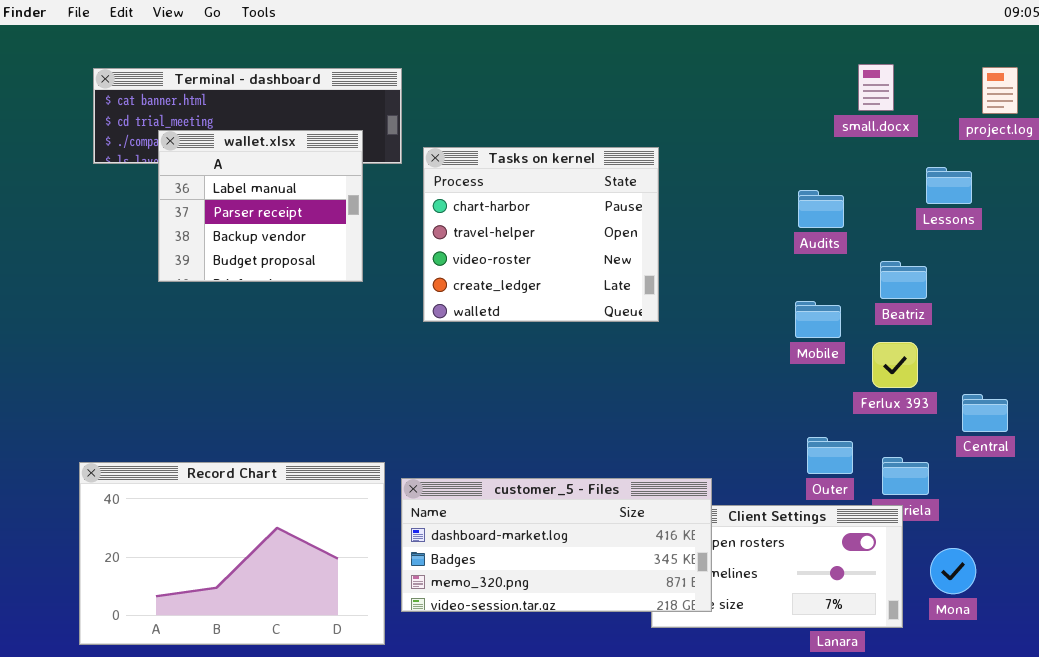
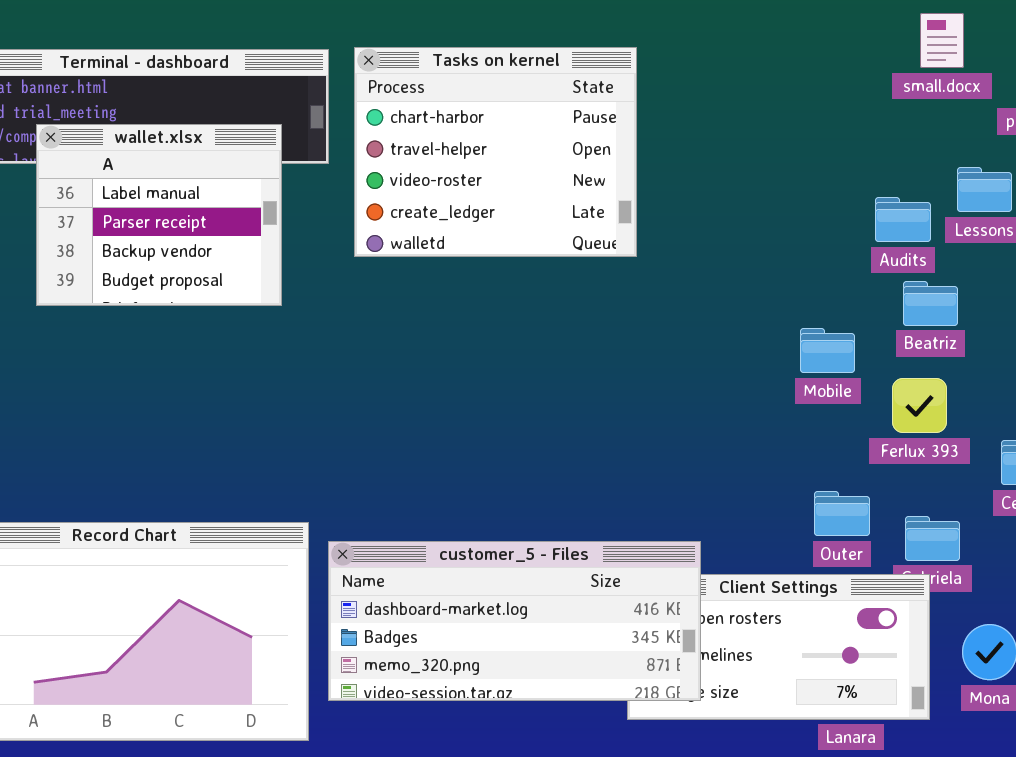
small.docx: [858,64,894,111] -> [920,13,964,68], moved
Tasks on kernel: [423,147,659,322] -> [354,47,637,257], moved
Audits: [798,190,844,228] -> [875,197,931,242], moved

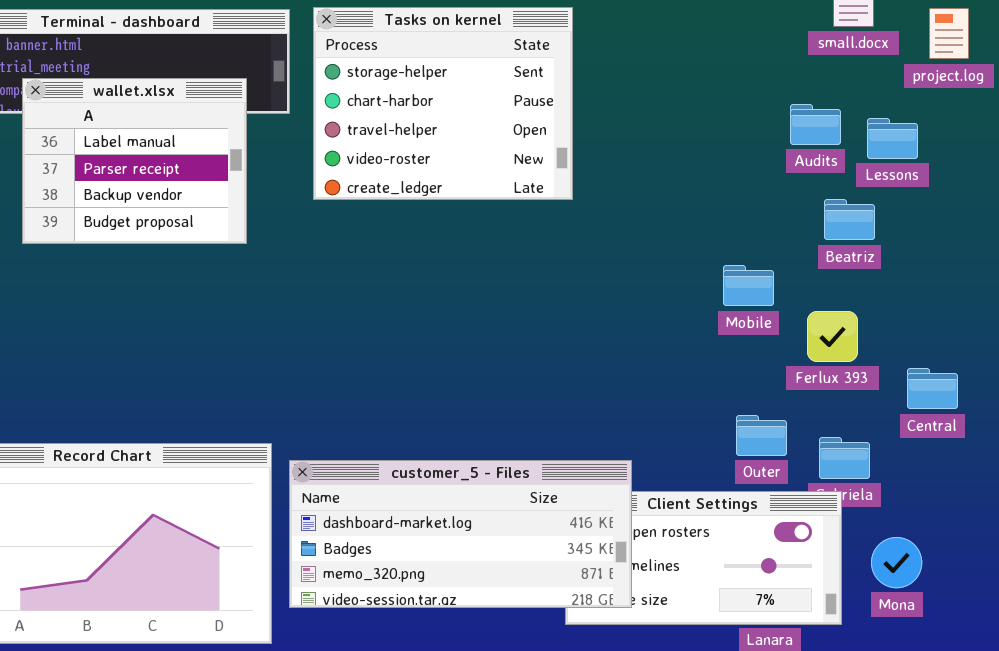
Tasks on kernel: [354,47,637,257] -> [313,7,573,200], scrolled up 1 row
Audits: [875,197,931,242] -> [790,104,841,145], moved
Beatriz: [903,281,958,326] -> [824,199,875,240], moved

